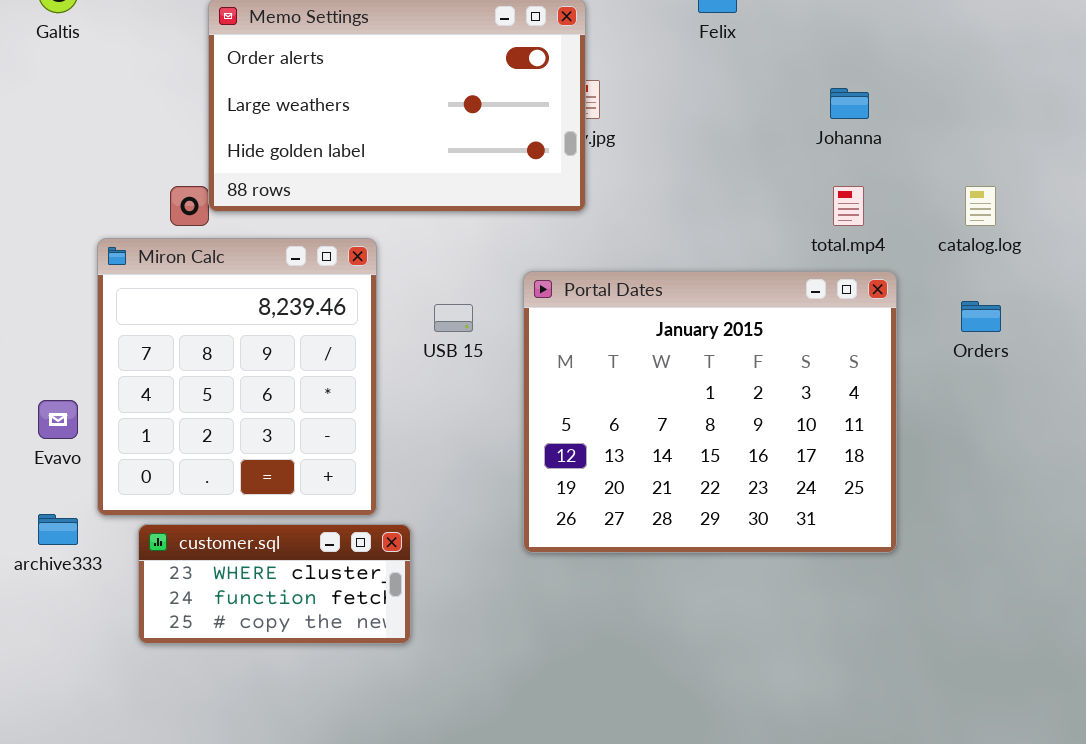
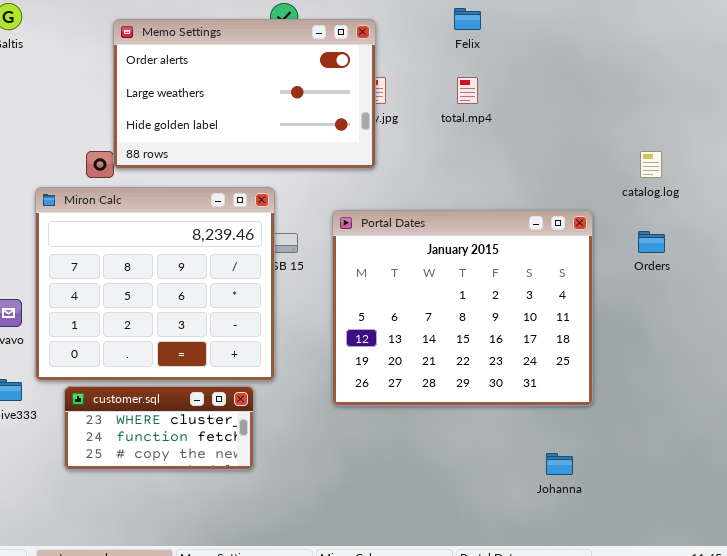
Johanna: [830,88,869,119] -> [546,453,573,475], moved
total.mp4: [833,186,864,226] -> [457,77,478,104], moved
Miron Calc: [97,238,377,516] -> [35,187,275,381], resized

